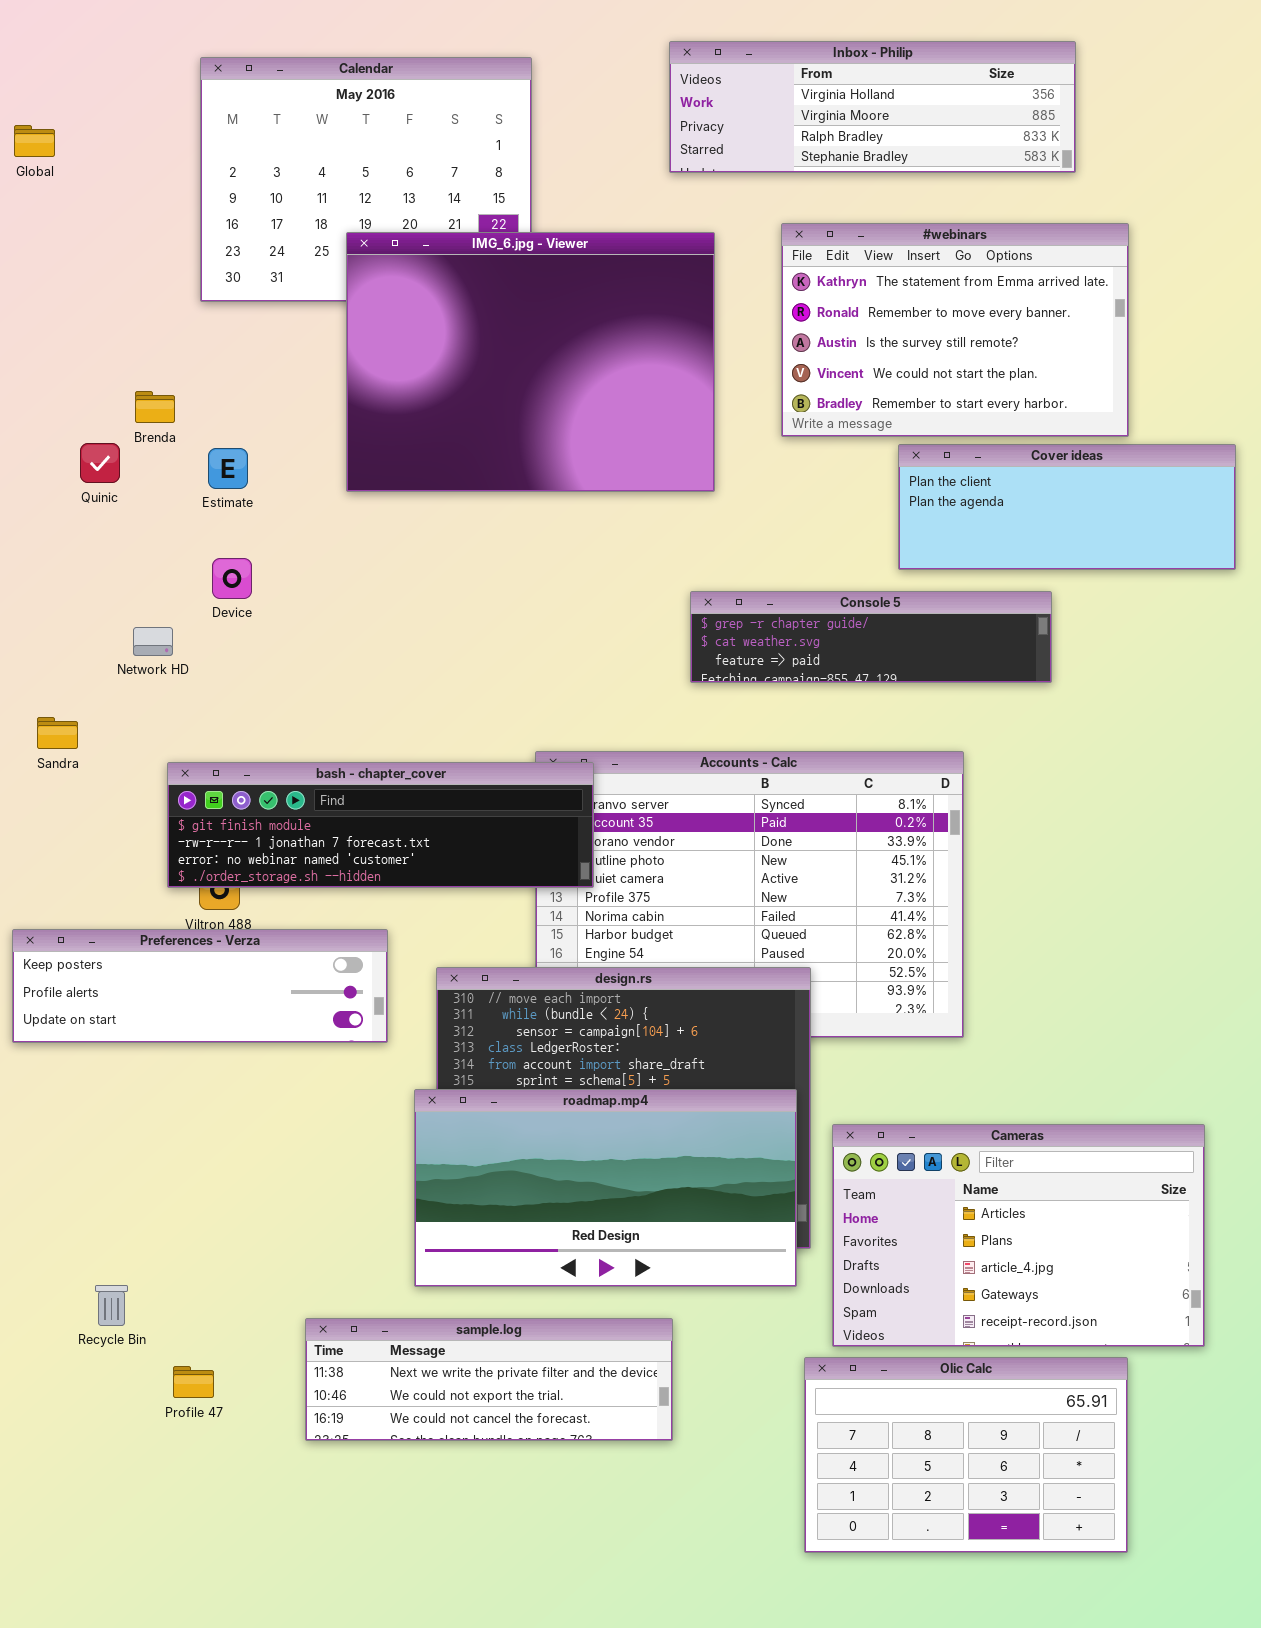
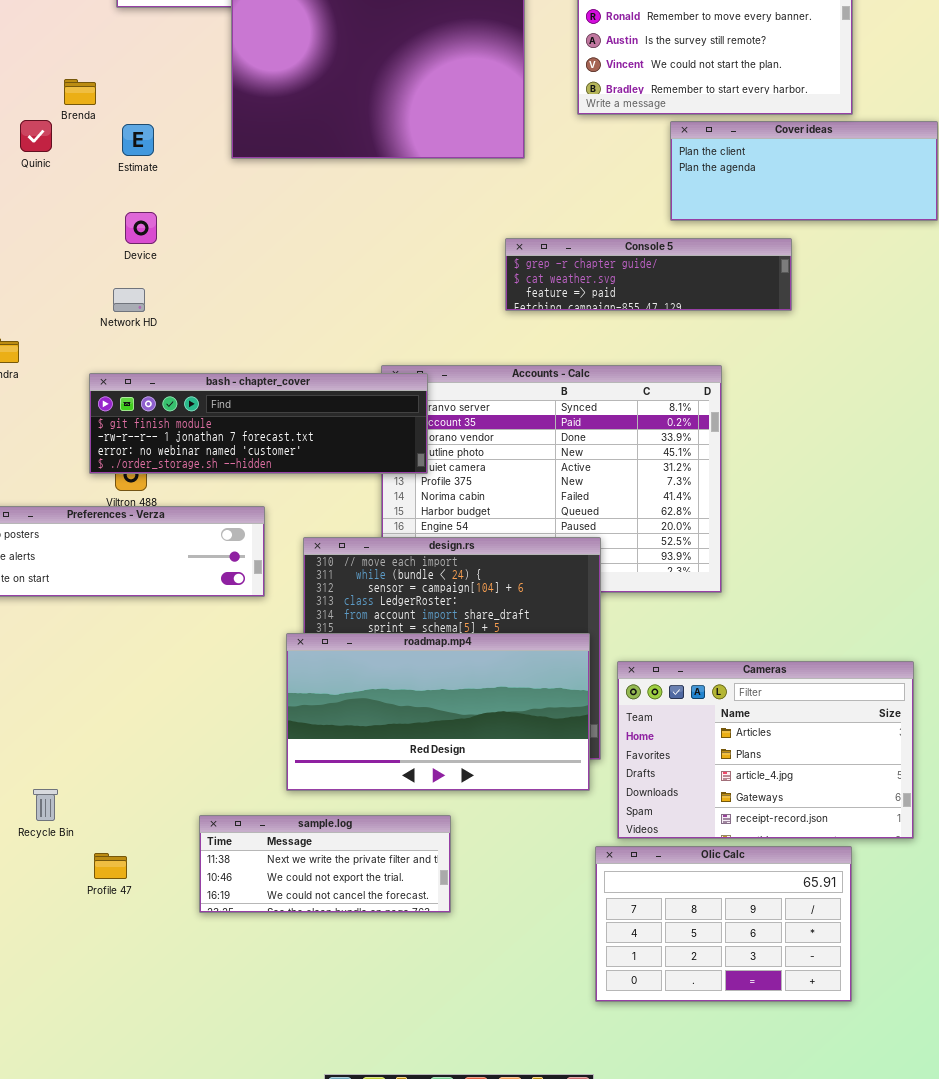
Network HD: [133,627,173,656] -> [113,288,145,312], moved
sample.log: [305,1318,673,1441] -> [199,815,451,913], resized

